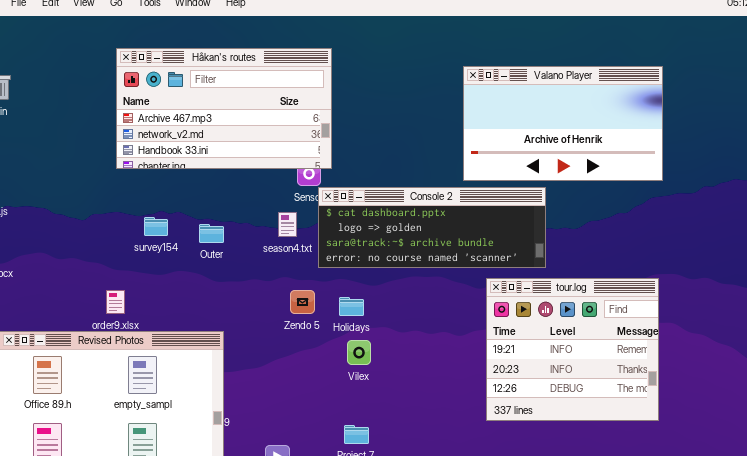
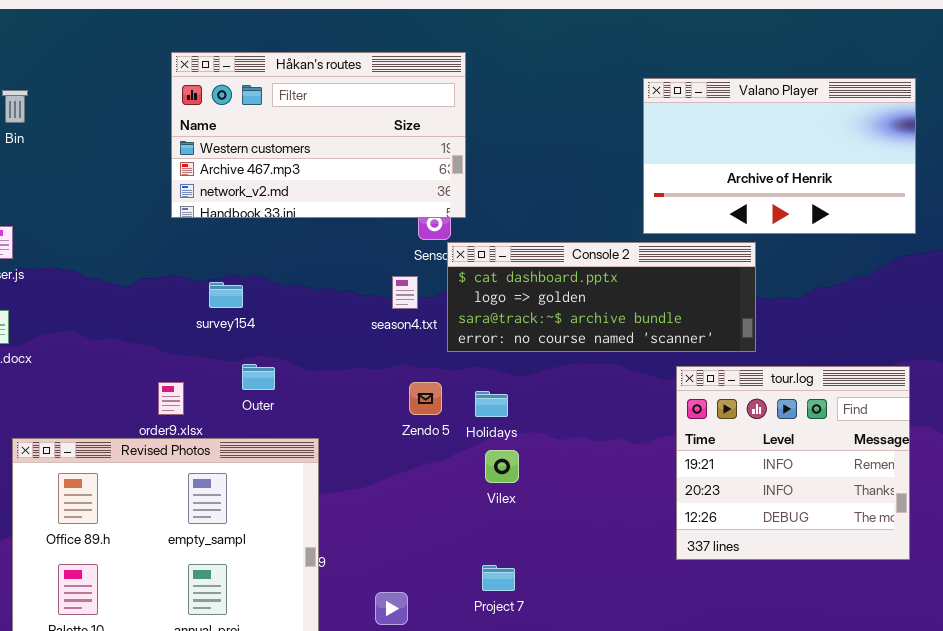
Håkan's routes: [116,48,332,169] -> [171,52,466,218], scrolled up 1 row
Outer: [199,224,224,243] -> [242,364,275,390], moved

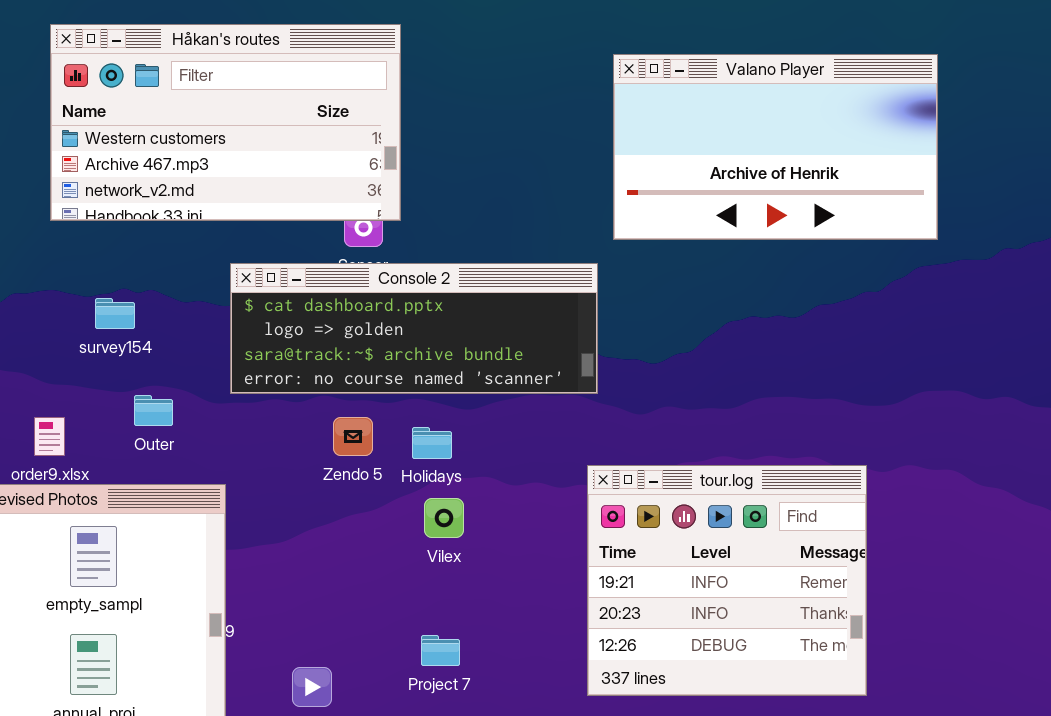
Console 2: [447,242,756,352] -> [230,263,598,394], moved
tour.log: [676,366,910,560] -> [587,465,867,696], moved

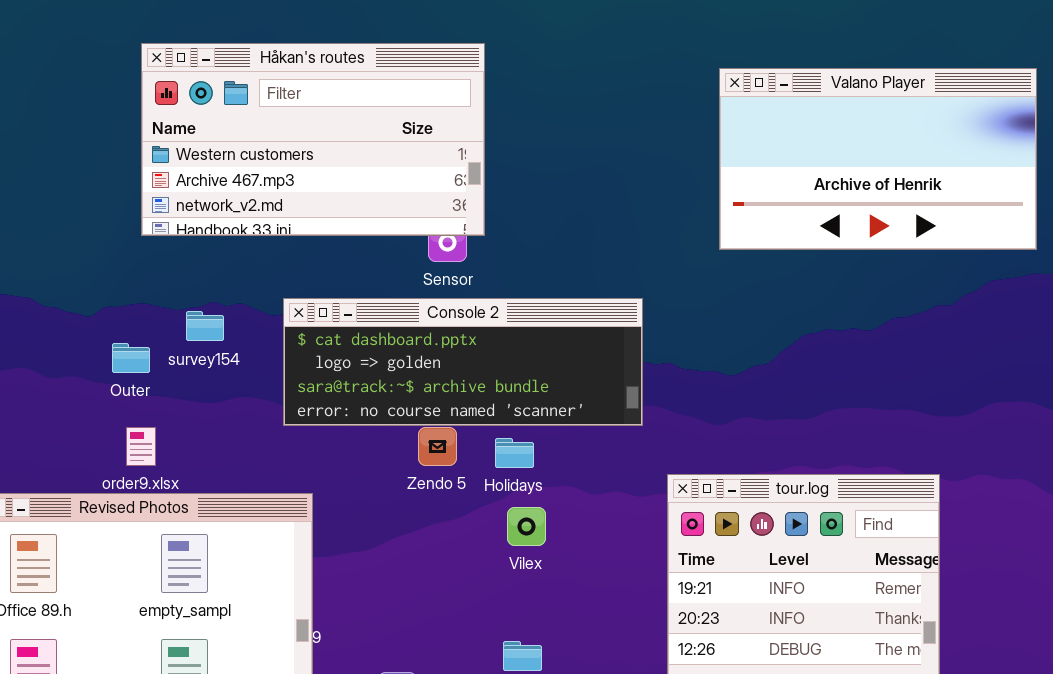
Valano Player: [613,54,938,240] -> [719,68,1037,250], moved
Console 2: [230,263,598,394] -> [283,298,643,426], moved
Outer: [134,395,173,426] -> [112,343,150,373], moved

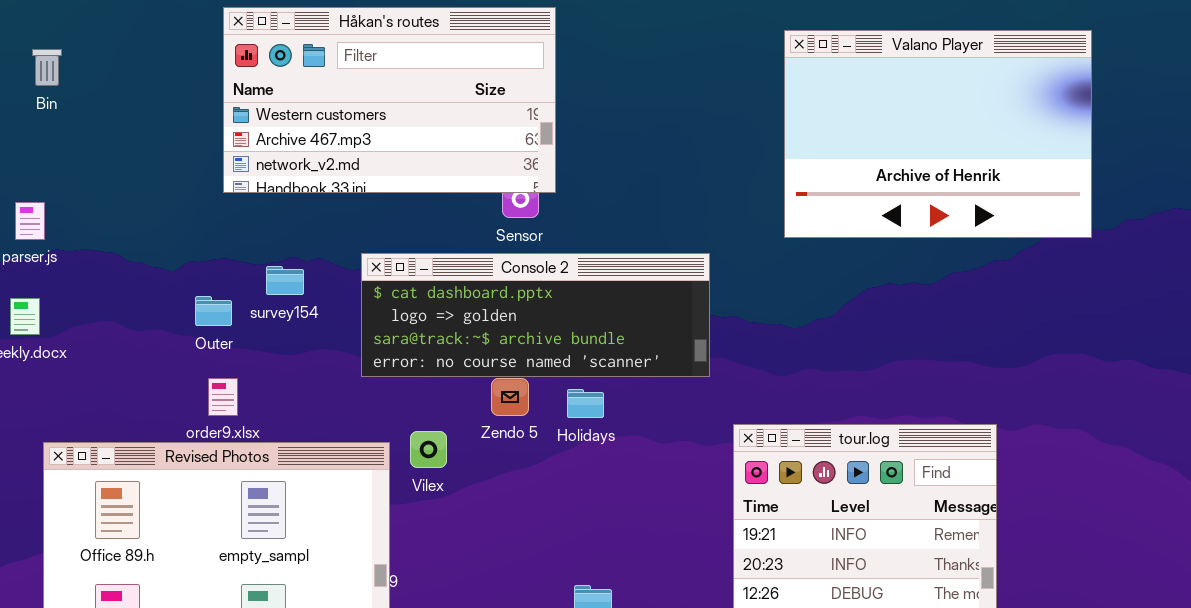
Valano Player: [719,68,1037,250] -> [784,30,1092,238], resized
Vilex: [507,507,546,546] -> [410,431,447,468], moved

